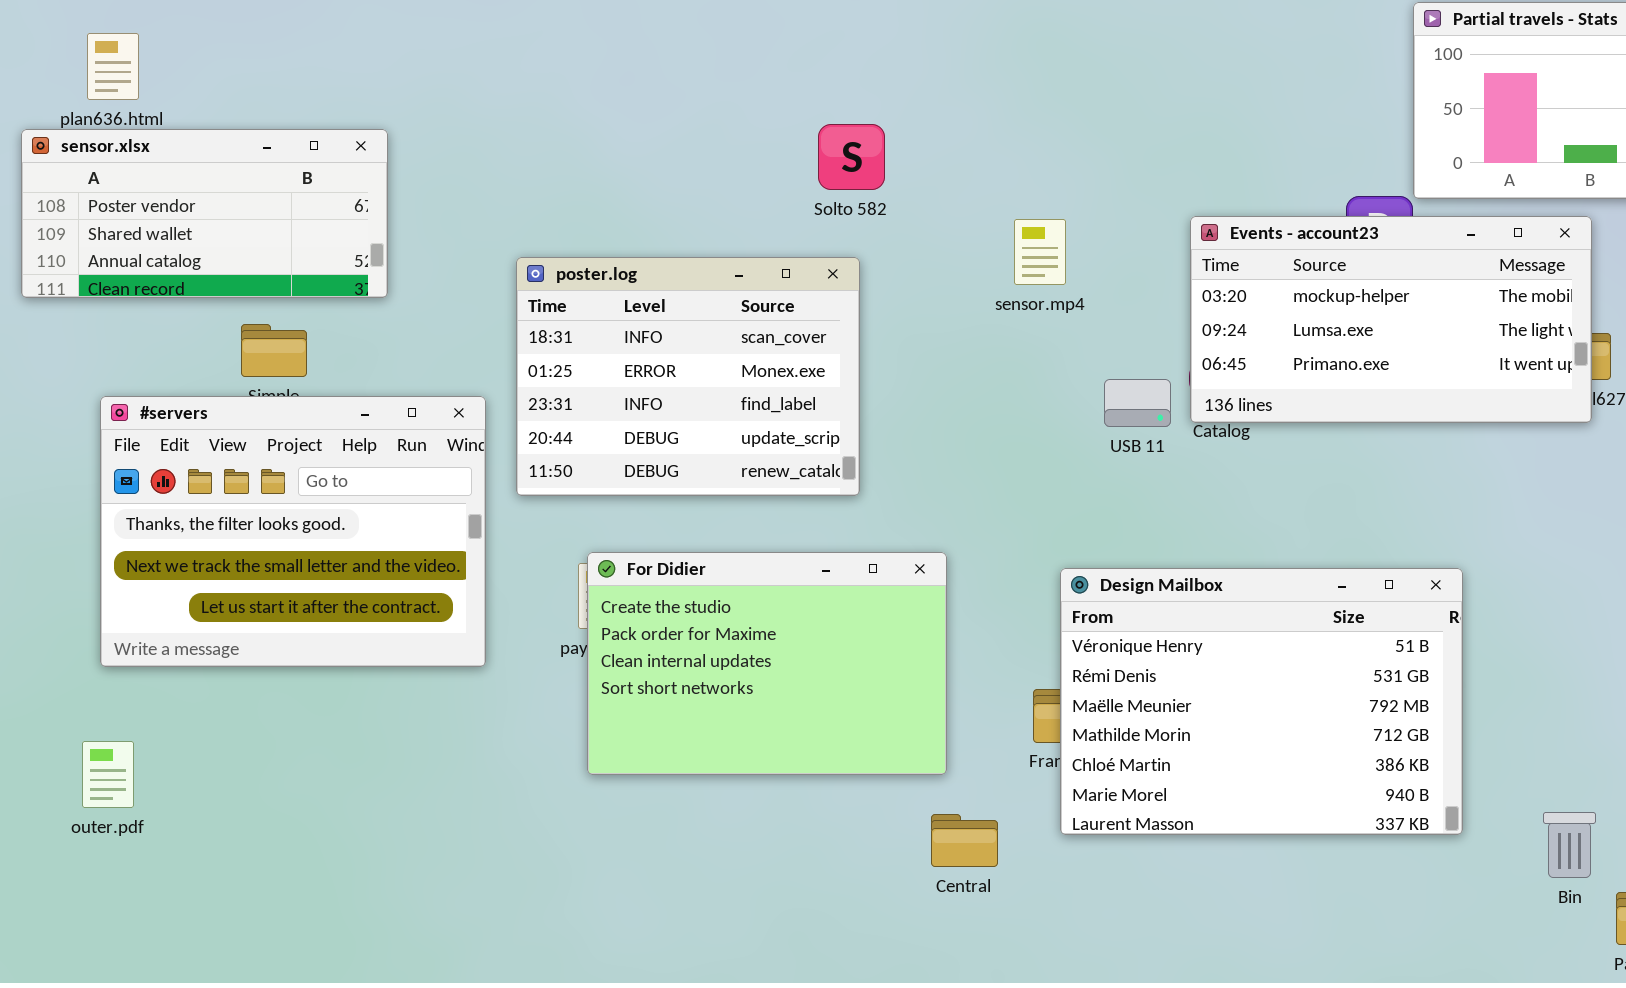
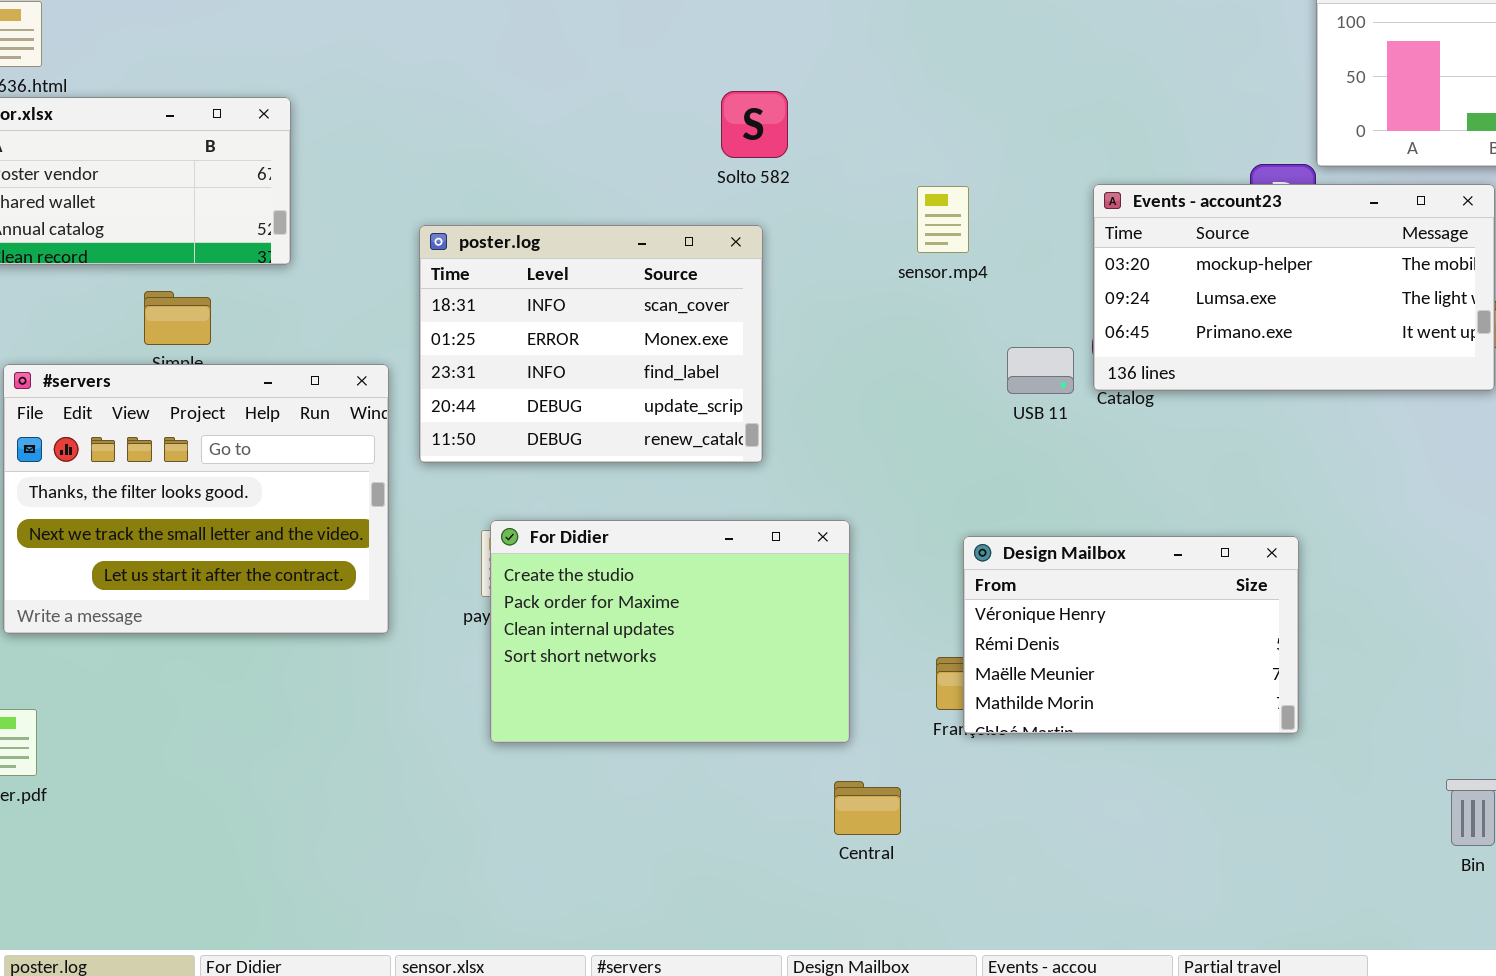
Design Mailbox: [1060,568,1463,835] -> [963,536,1299,734], resized

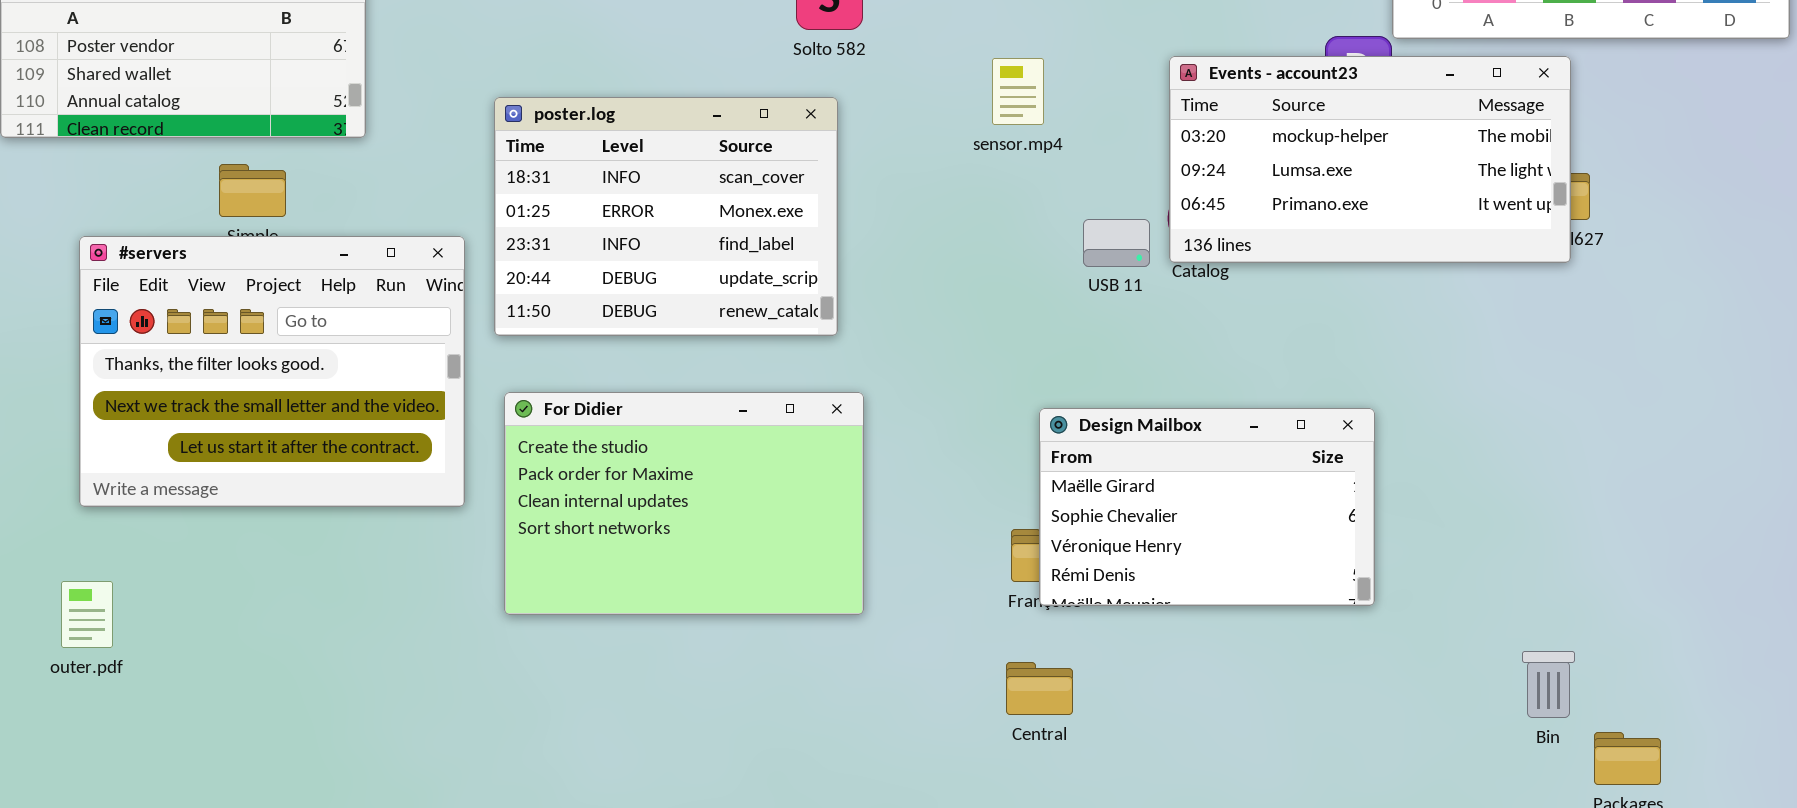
For Didier: [490,520,850,743] -> [504,392,864,615], moved
Design Mailbox: [963,536,1299,734] -> [1039,408,1375,606], scrolled up 2 rows
Central: [834,781,901,835] -> [1006,662,1073,715], moved

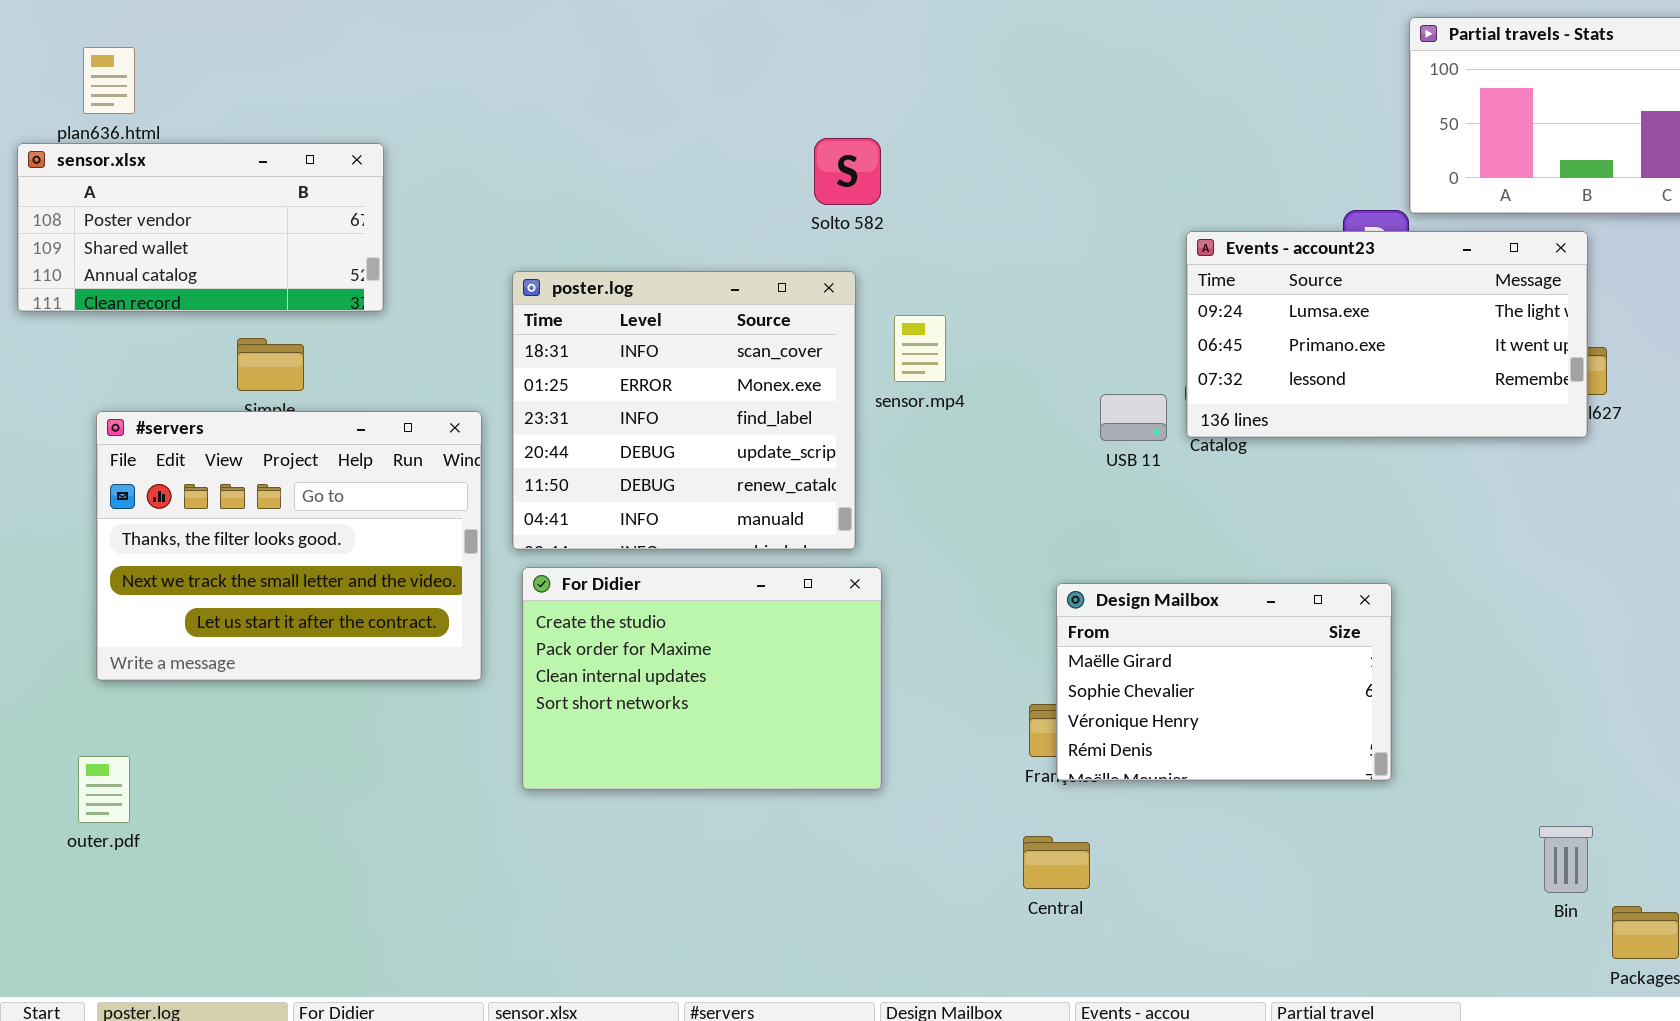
Events - account23: [1169,56,1571,263] -> [1186,231,1588,438], scrolled down 1 row
sensor.mp4: [992,58,1044,125] -> [894,315,946,382], moved
poster.log: [494,97,838,336] -> [512,271,856,550], resized

